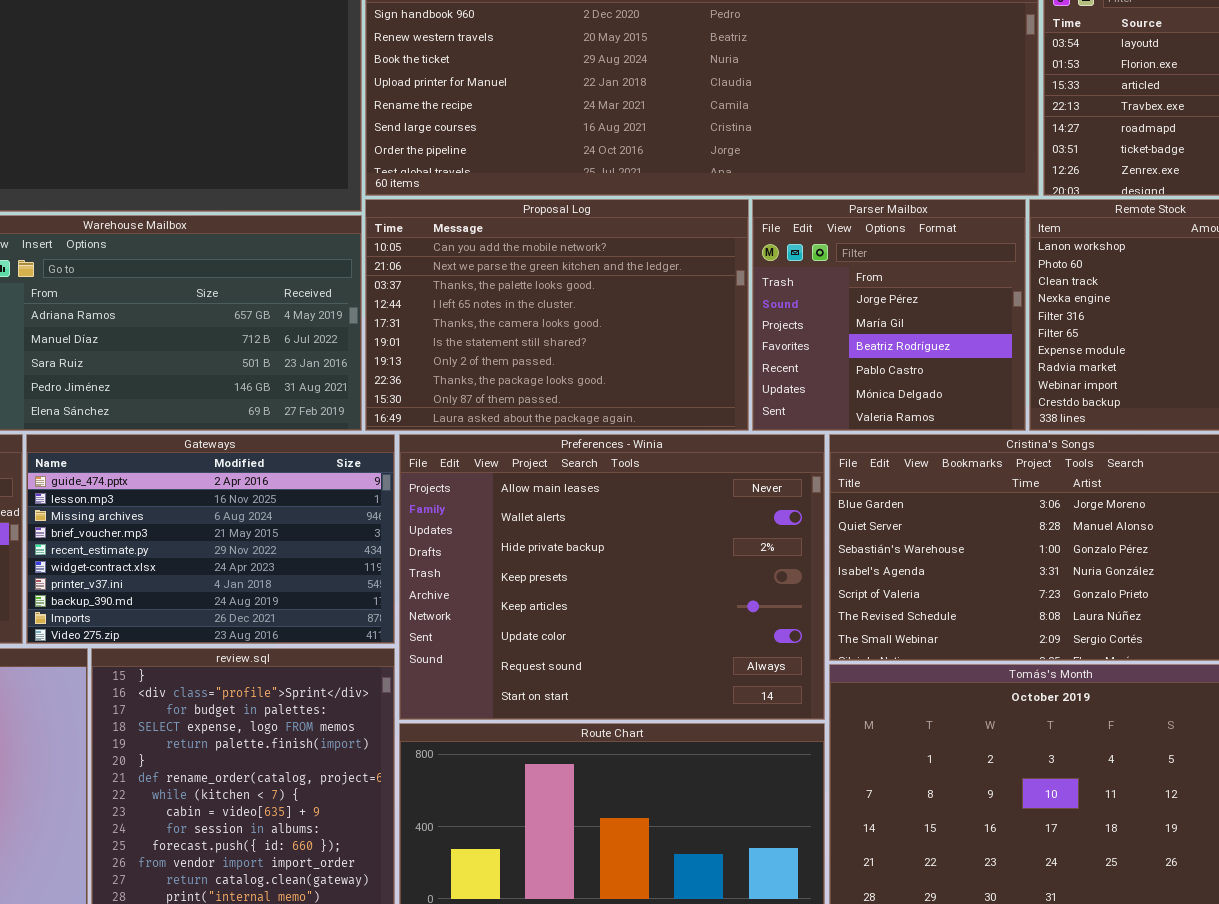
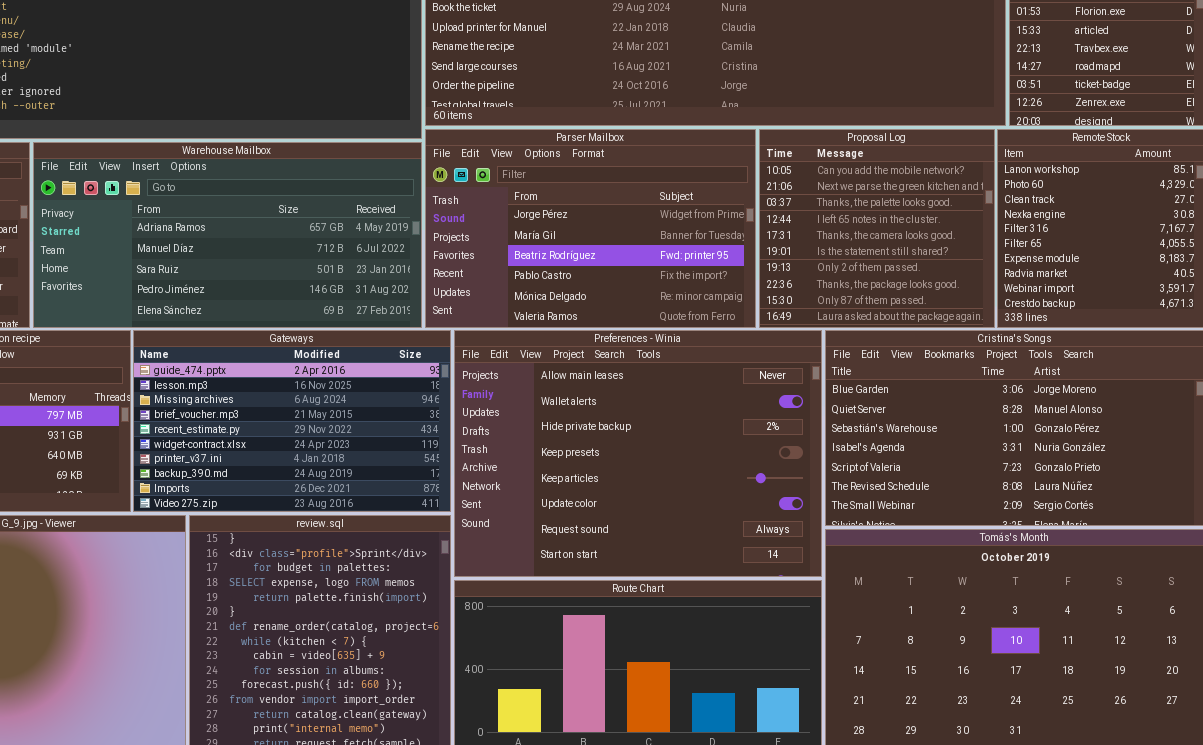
Proposal Log: [365,199,749,431] -> [759,129,995,328], moved, resized
Parser Mailbox: [752,199,1026,431] -> [425,129,756,328], moved, resized

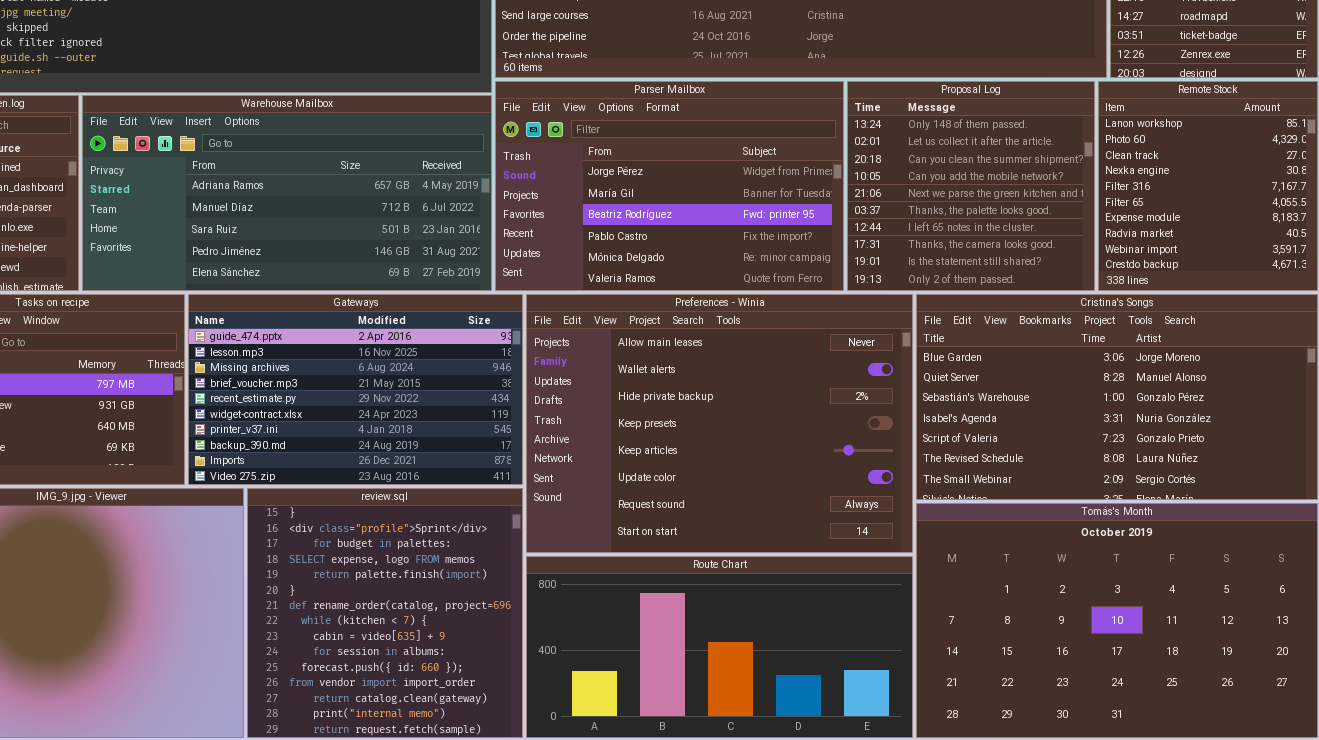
Proposal Log: [759,129,995,328] -> [847,81,1095,291], scrolled up 3 rows

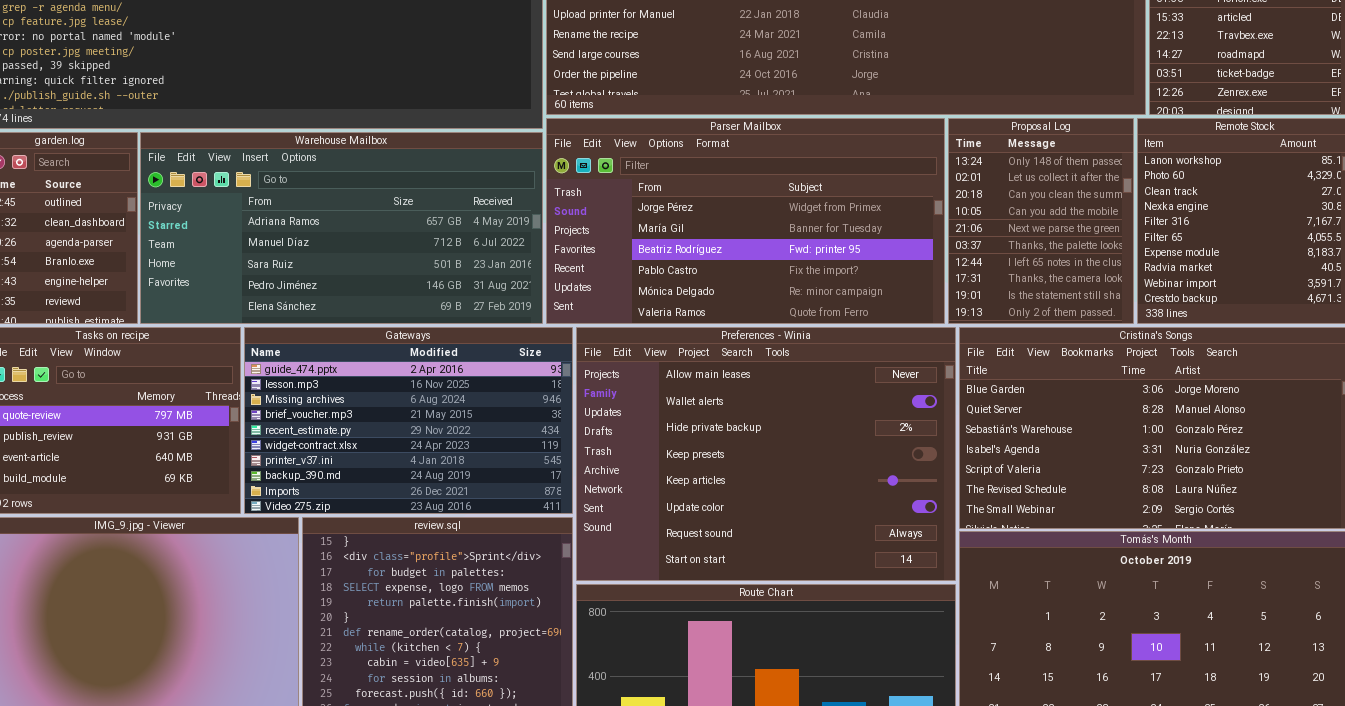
Parser Mailbox: [495,81,844,291] -> [546,118,945,324], resized
Proposal Log: [847,81,1095,291] -> [948,118,1134,324], resized

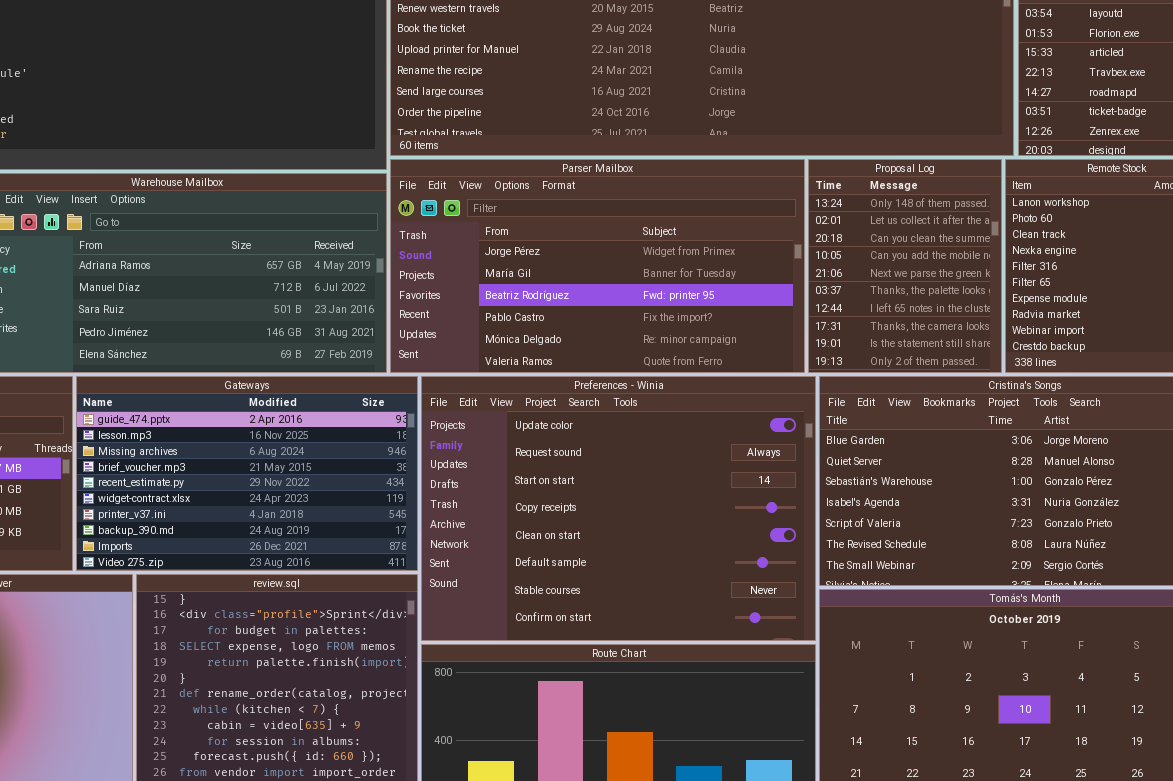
Preferences - Winia: [576,327,956,581] -> [421,376,816,641], scrolled down 5 rows

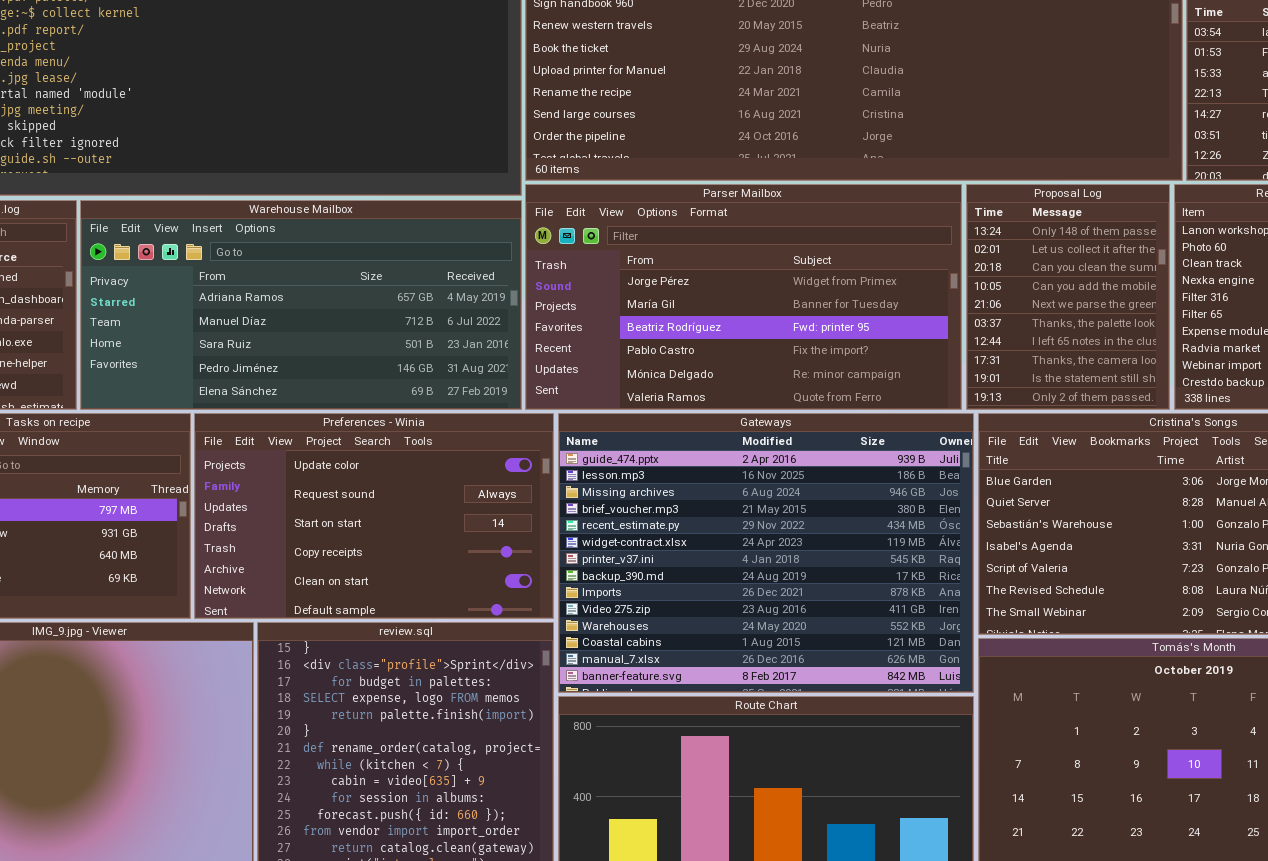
Gateways: [76,376,418,571] -> [558,413,974,693], moved, resized
Preferences - Winia: [421,376,816,641] -> [194,413,554,619], moved, resized

